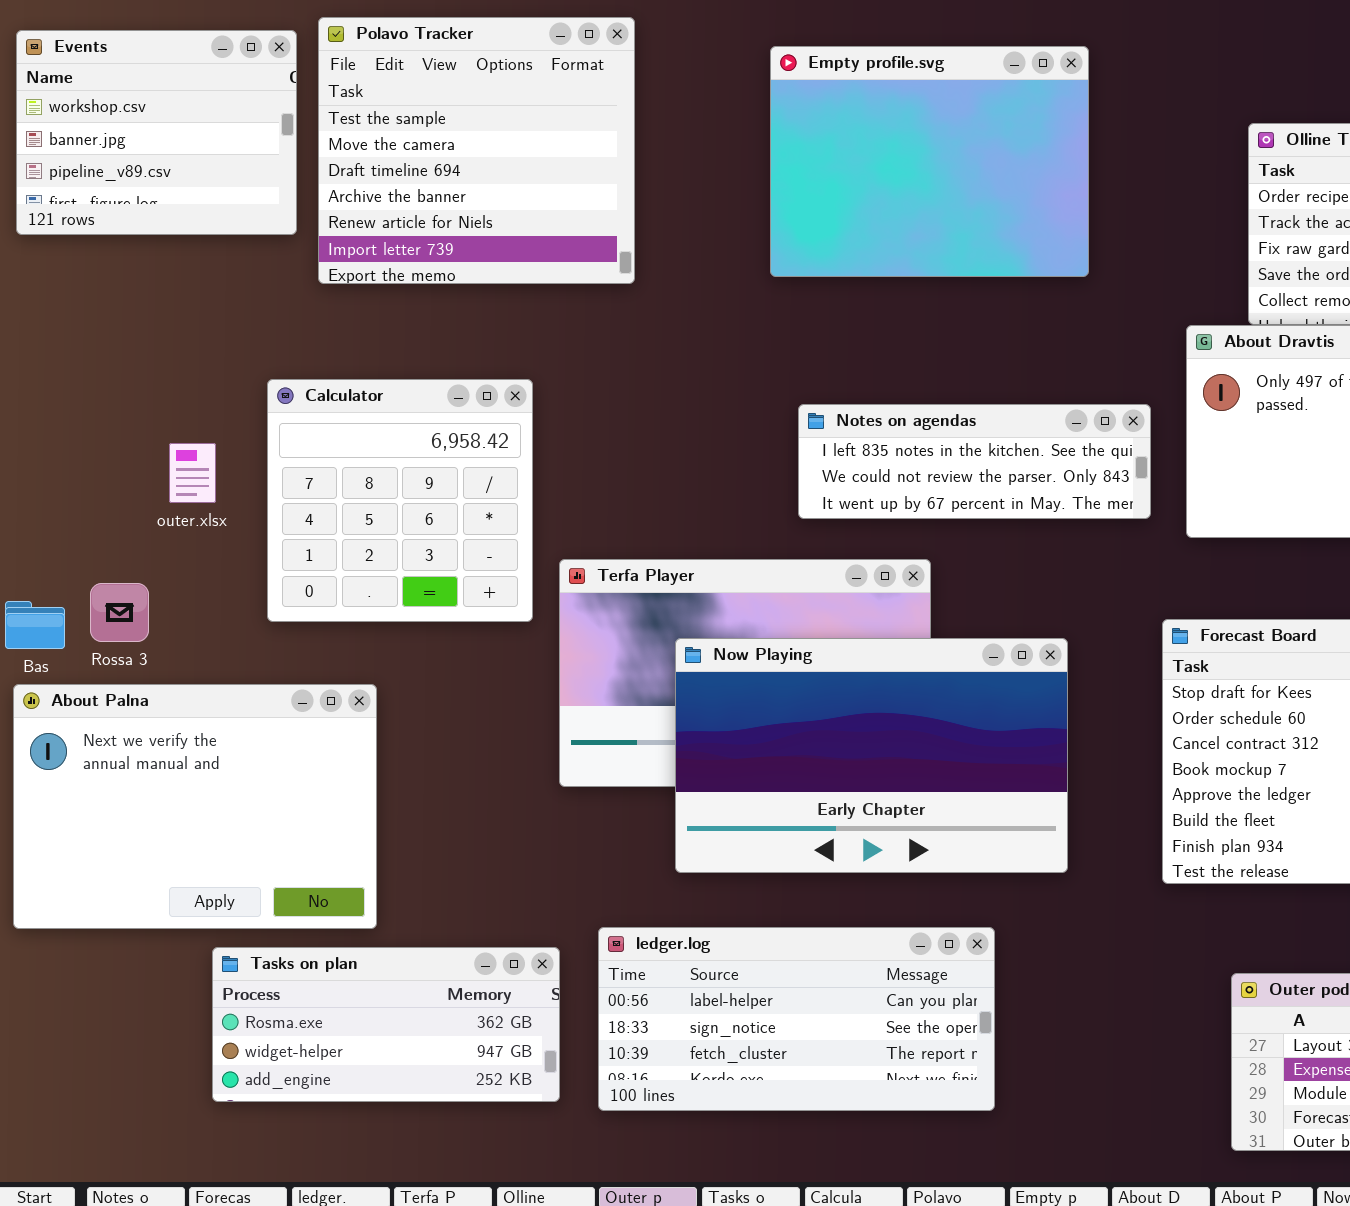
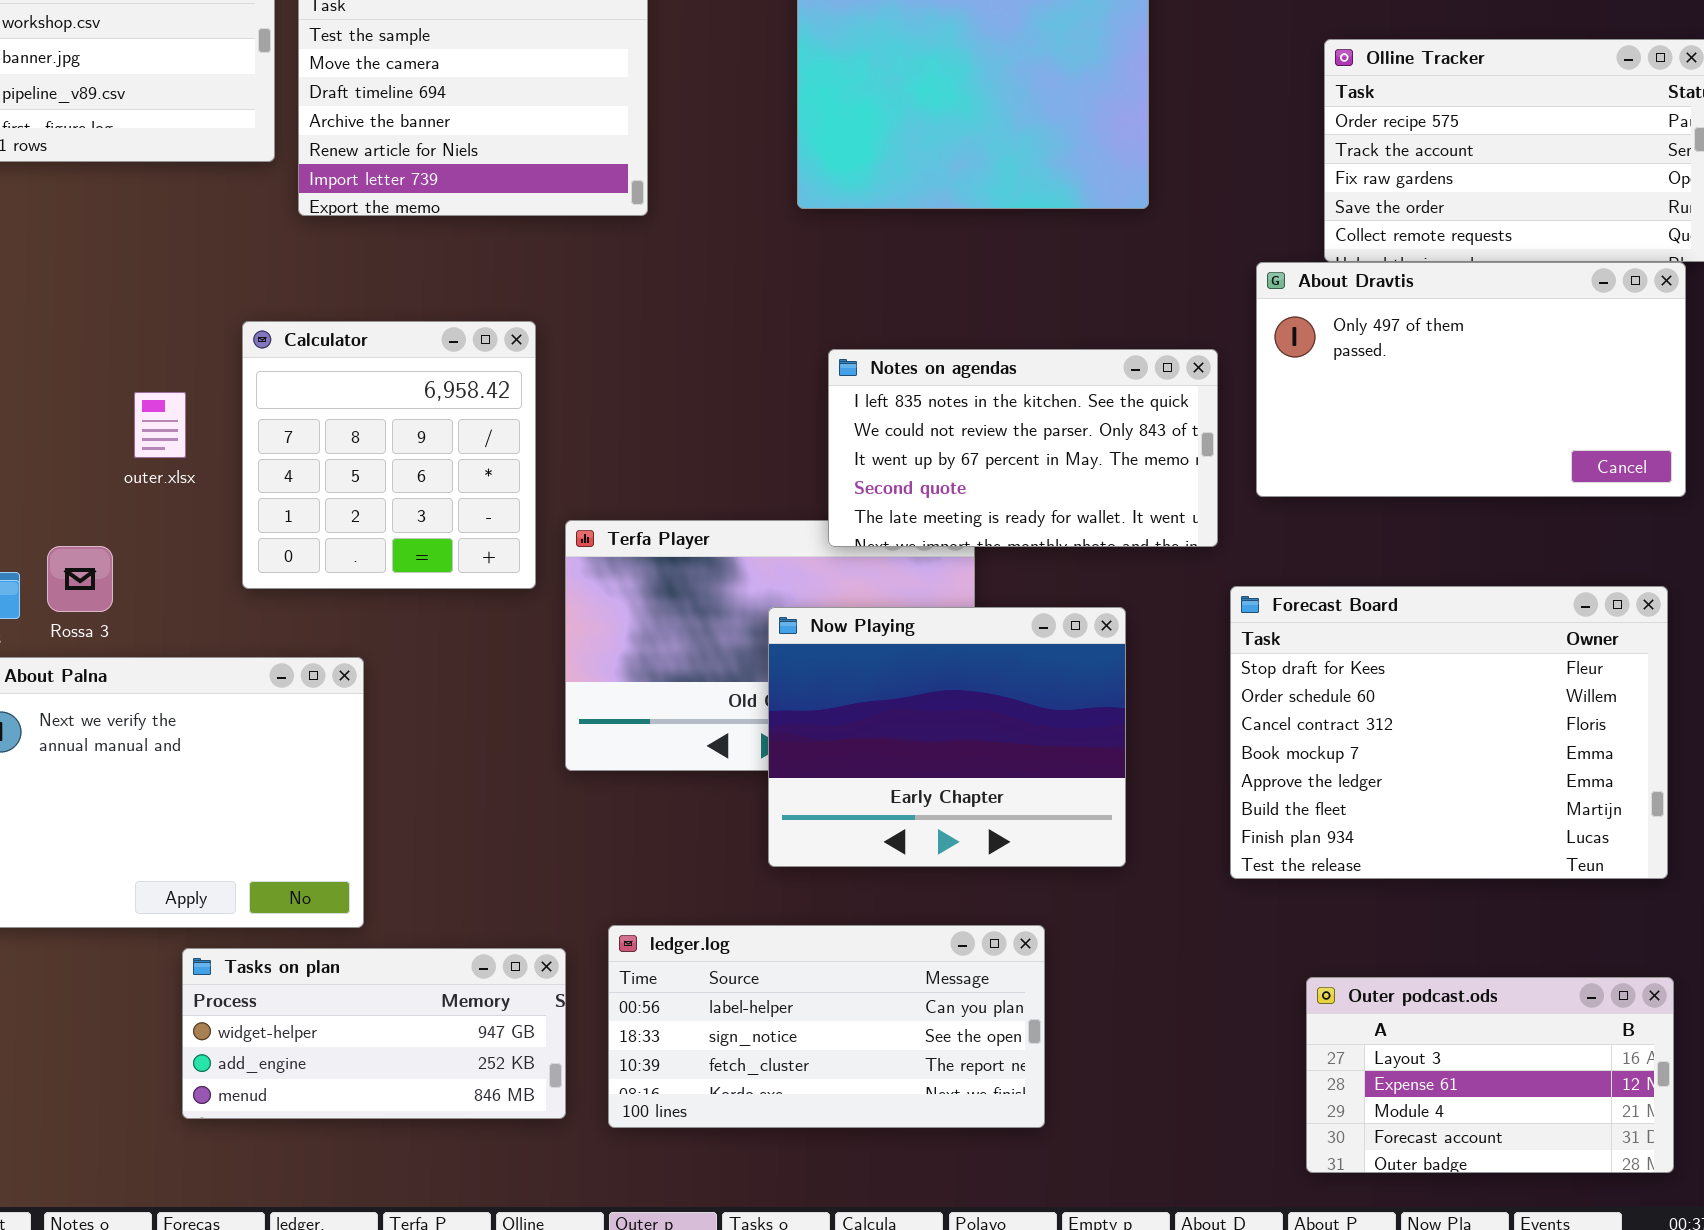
Notes on agendas: [798,404,1151,519] -> [828,349,1218,547], resized
Now Playing: [675,638,1068,873] -> [768,607,1126,867], resized
Tasks on plan: [212,947,560,1102] -> [182,948,566,1119], scrolled down 1 row

